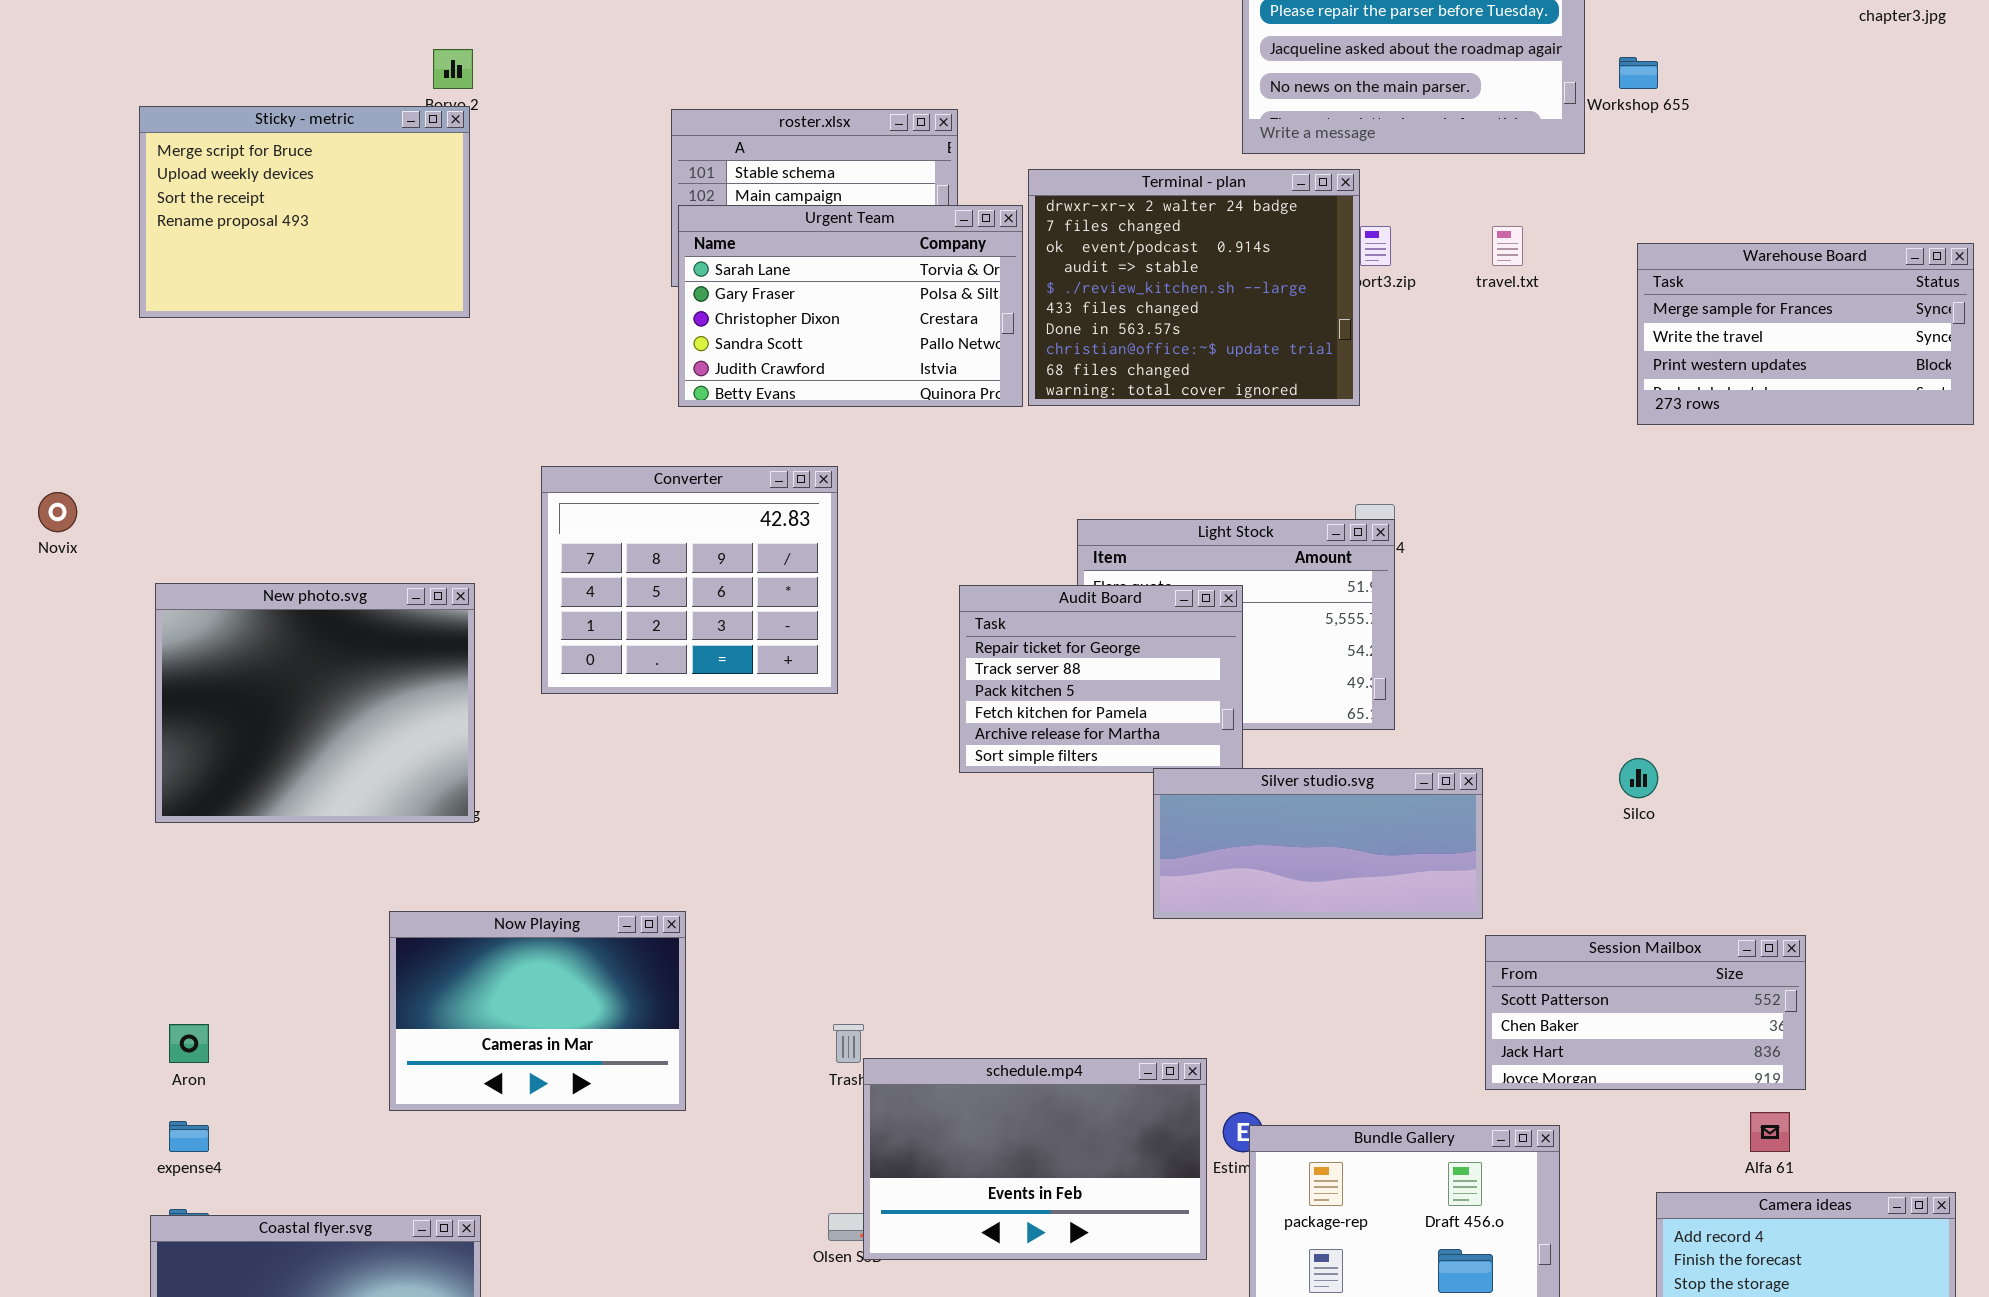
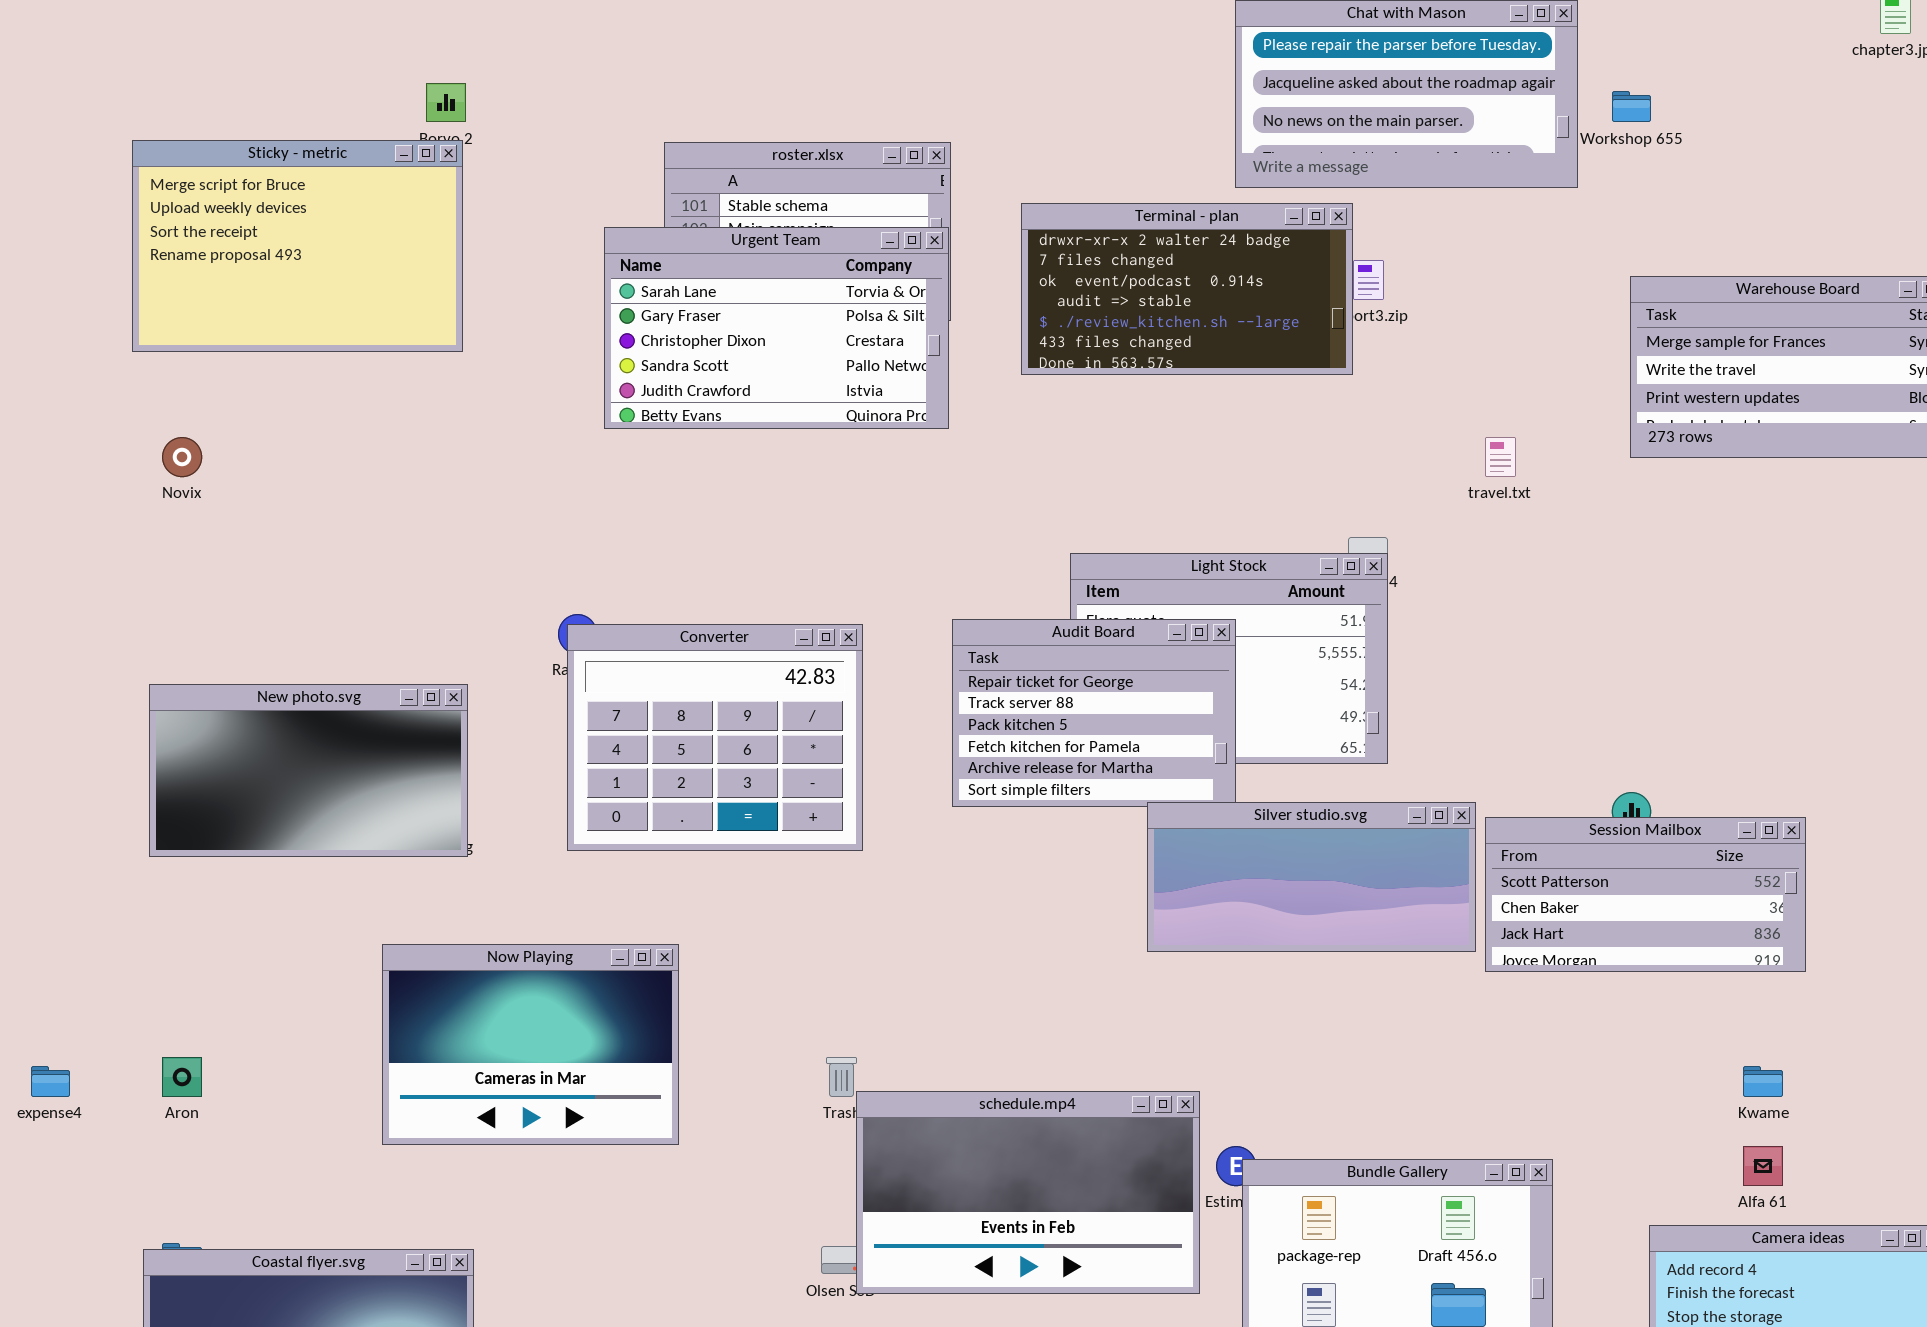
Terminal - plan: [1028,169,1360,406] -> [1021,203,1353,375], resized
Urgent Team: [678,205,1023,407] -> [604,227,949,429], moved
travel.txt: [1492,226,1523,266] -> [1485,437,1516,477], moved
Converter: [541,466,838,694] -> [567,624,863,851], moved
Novix: [38,492,77,532] -> [162,437,202,477], moved
New photo.svg: [155,583,475,823] -> [149,684,468,857], resized
Session Mailbox: [1485,935,1806,1090] -> [1485,817,1806,972], moved
expense4: [169,1121,209,1152] -> [31,1066,70,1097], moved

